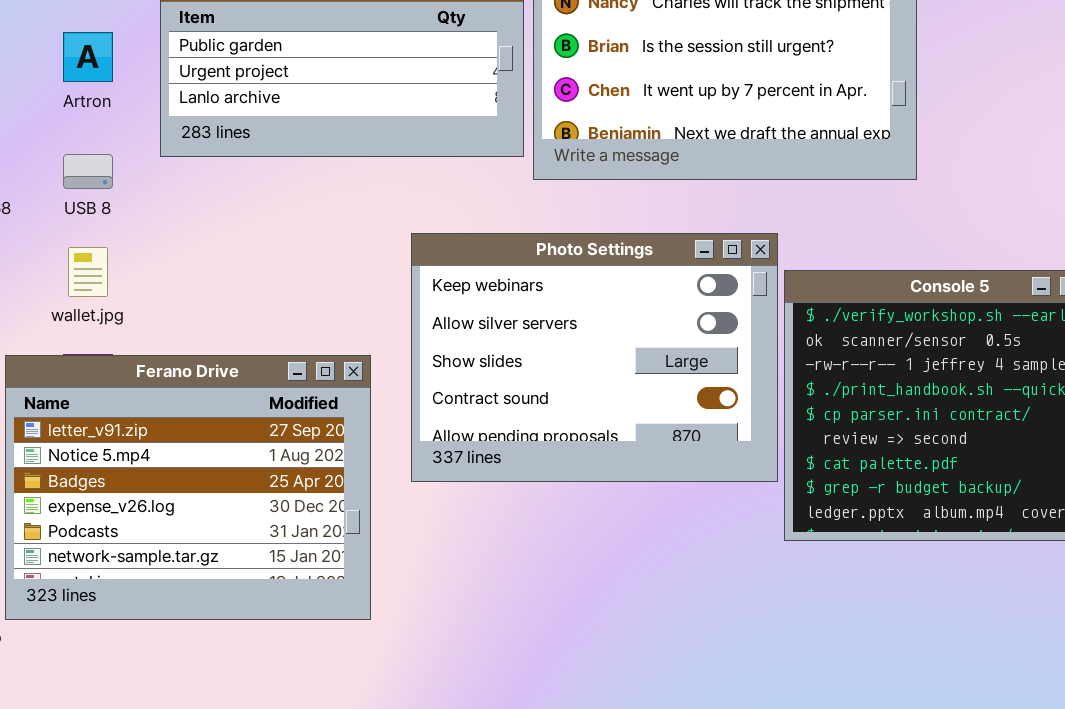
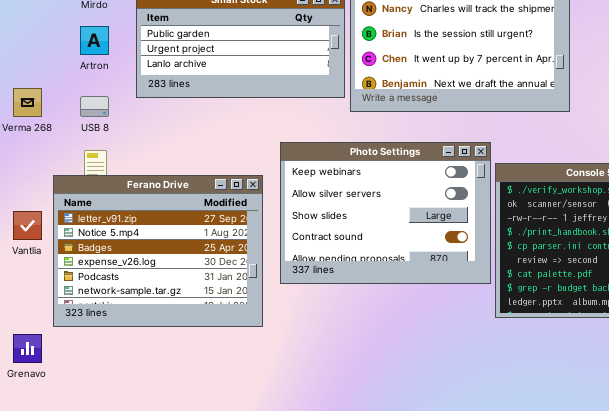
Ferano Drive: [5,355,371,620] -> [53,175,263,327], moved

